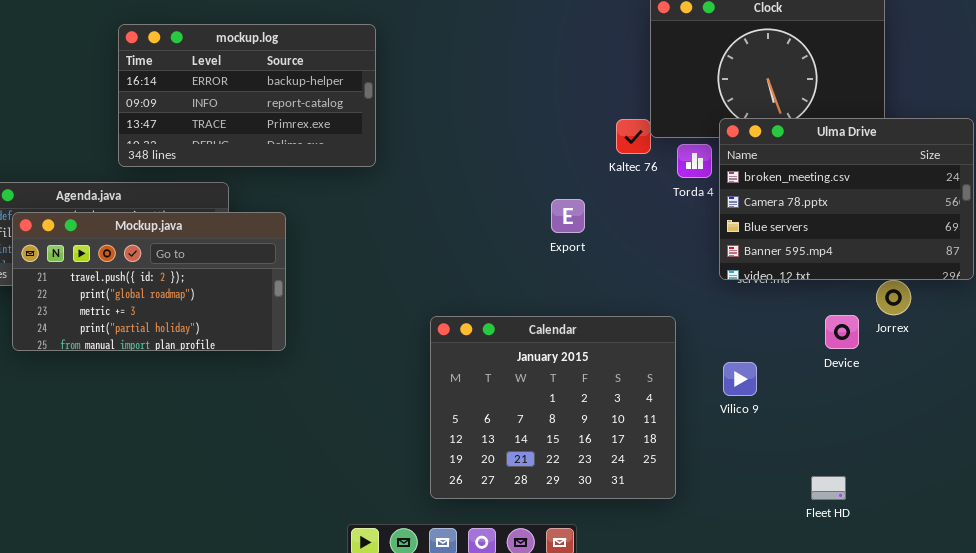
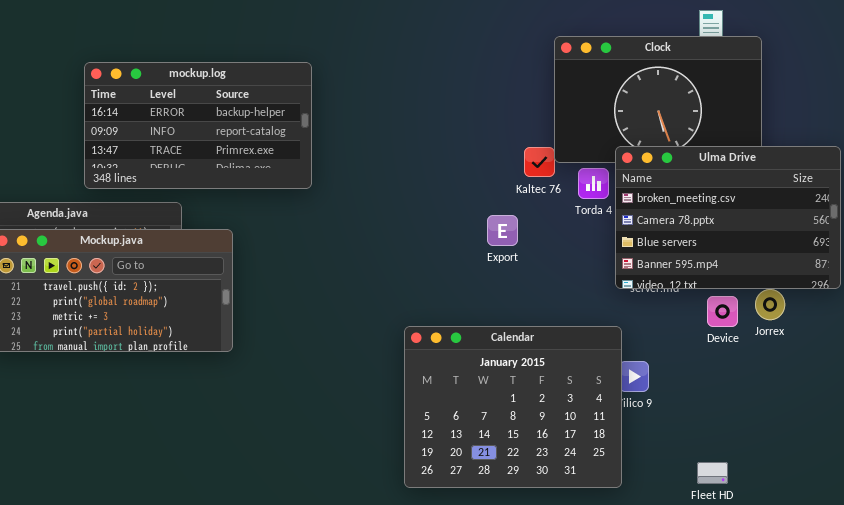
Export: [551,199,585,233] -> [487,215,518,246], moved
Device: [825,315,859,349] -> [707,296,738,327], moved
Calendar: [430,316,676,499] -> [404,326,622,488], moved

